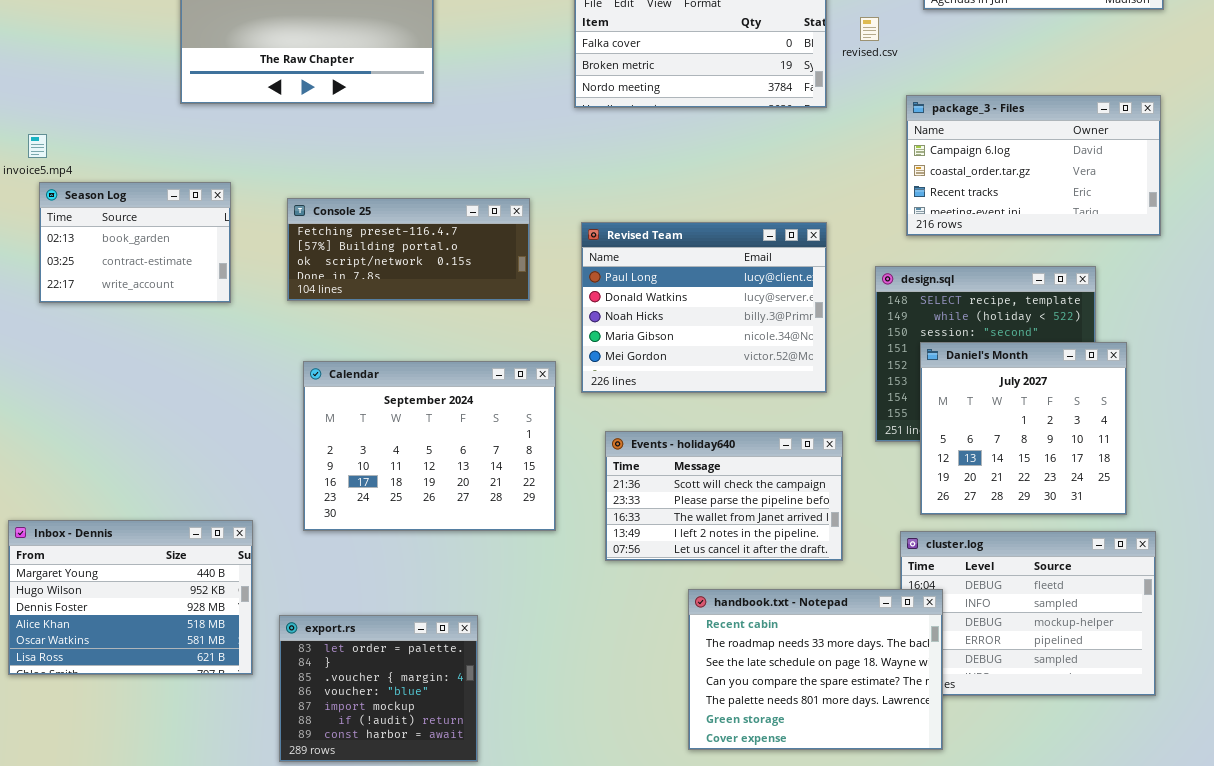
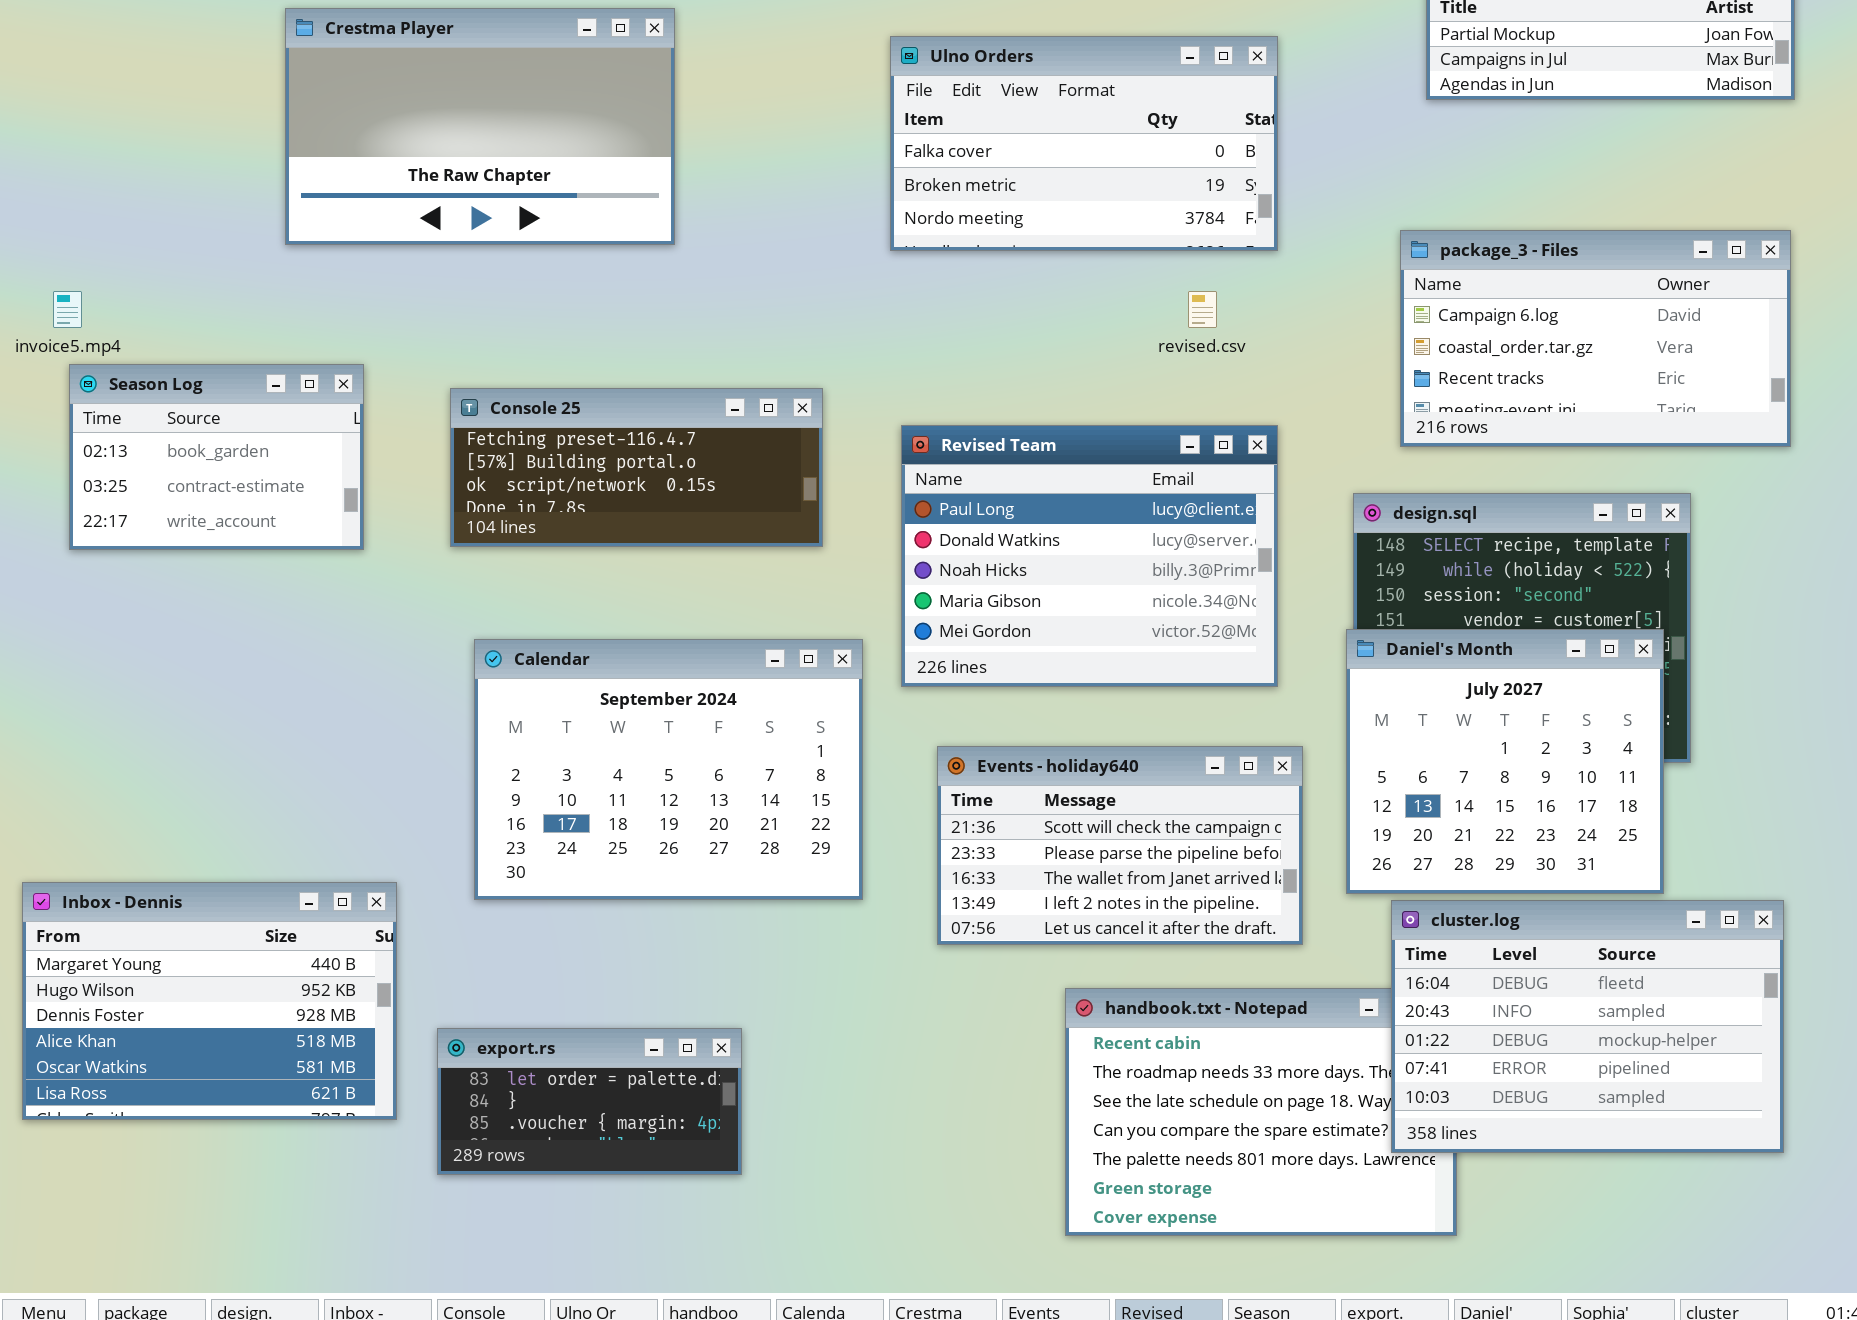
revised.csv: [860,17,879,41] -> [1188,291,1217,328], moved
Daniel's Month: [920,342,1127,515] -> [1346,629,1664,894], moved
cluster.log: [900,531,1156,696] -> [1391,900,1784,1153], raised
export.rs: [279,615,478,762] -> [437,1028,742,1175], resized

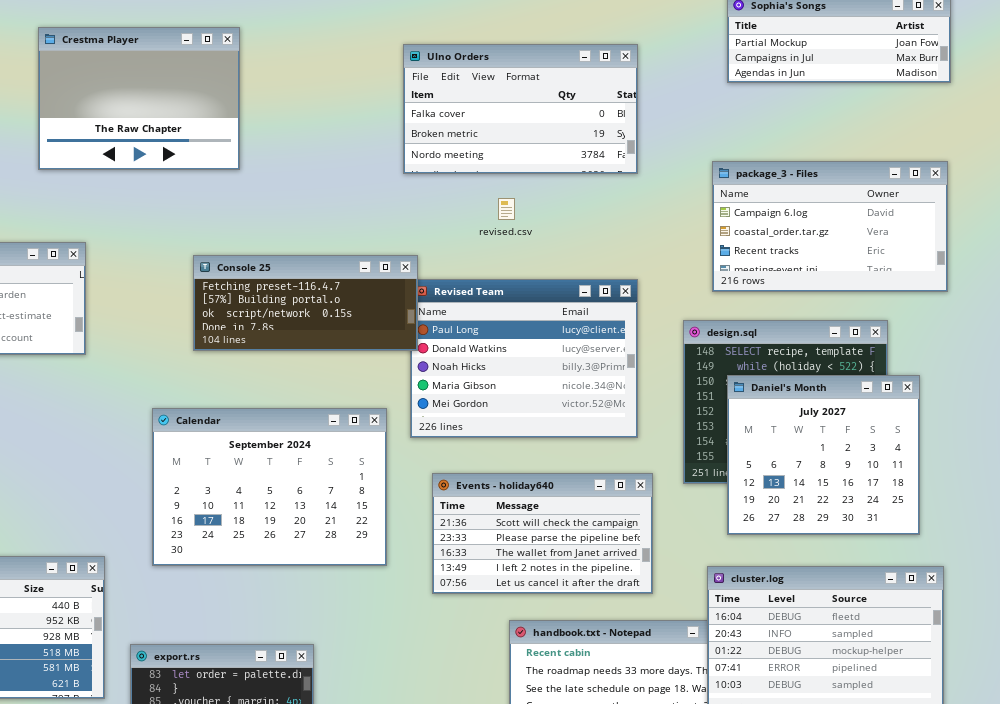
Crestma Player: [285,8,675,245] -> [38,27,240,170], resized
revised.csv: [1188,291,1217,328] -> [498,198,515,220], moved
Console 25: [450,388,823,547] -> [193,255,418,351], moved
Daniel's Month: [1346,629,1664,894] -> [727,375,920,535], moved

